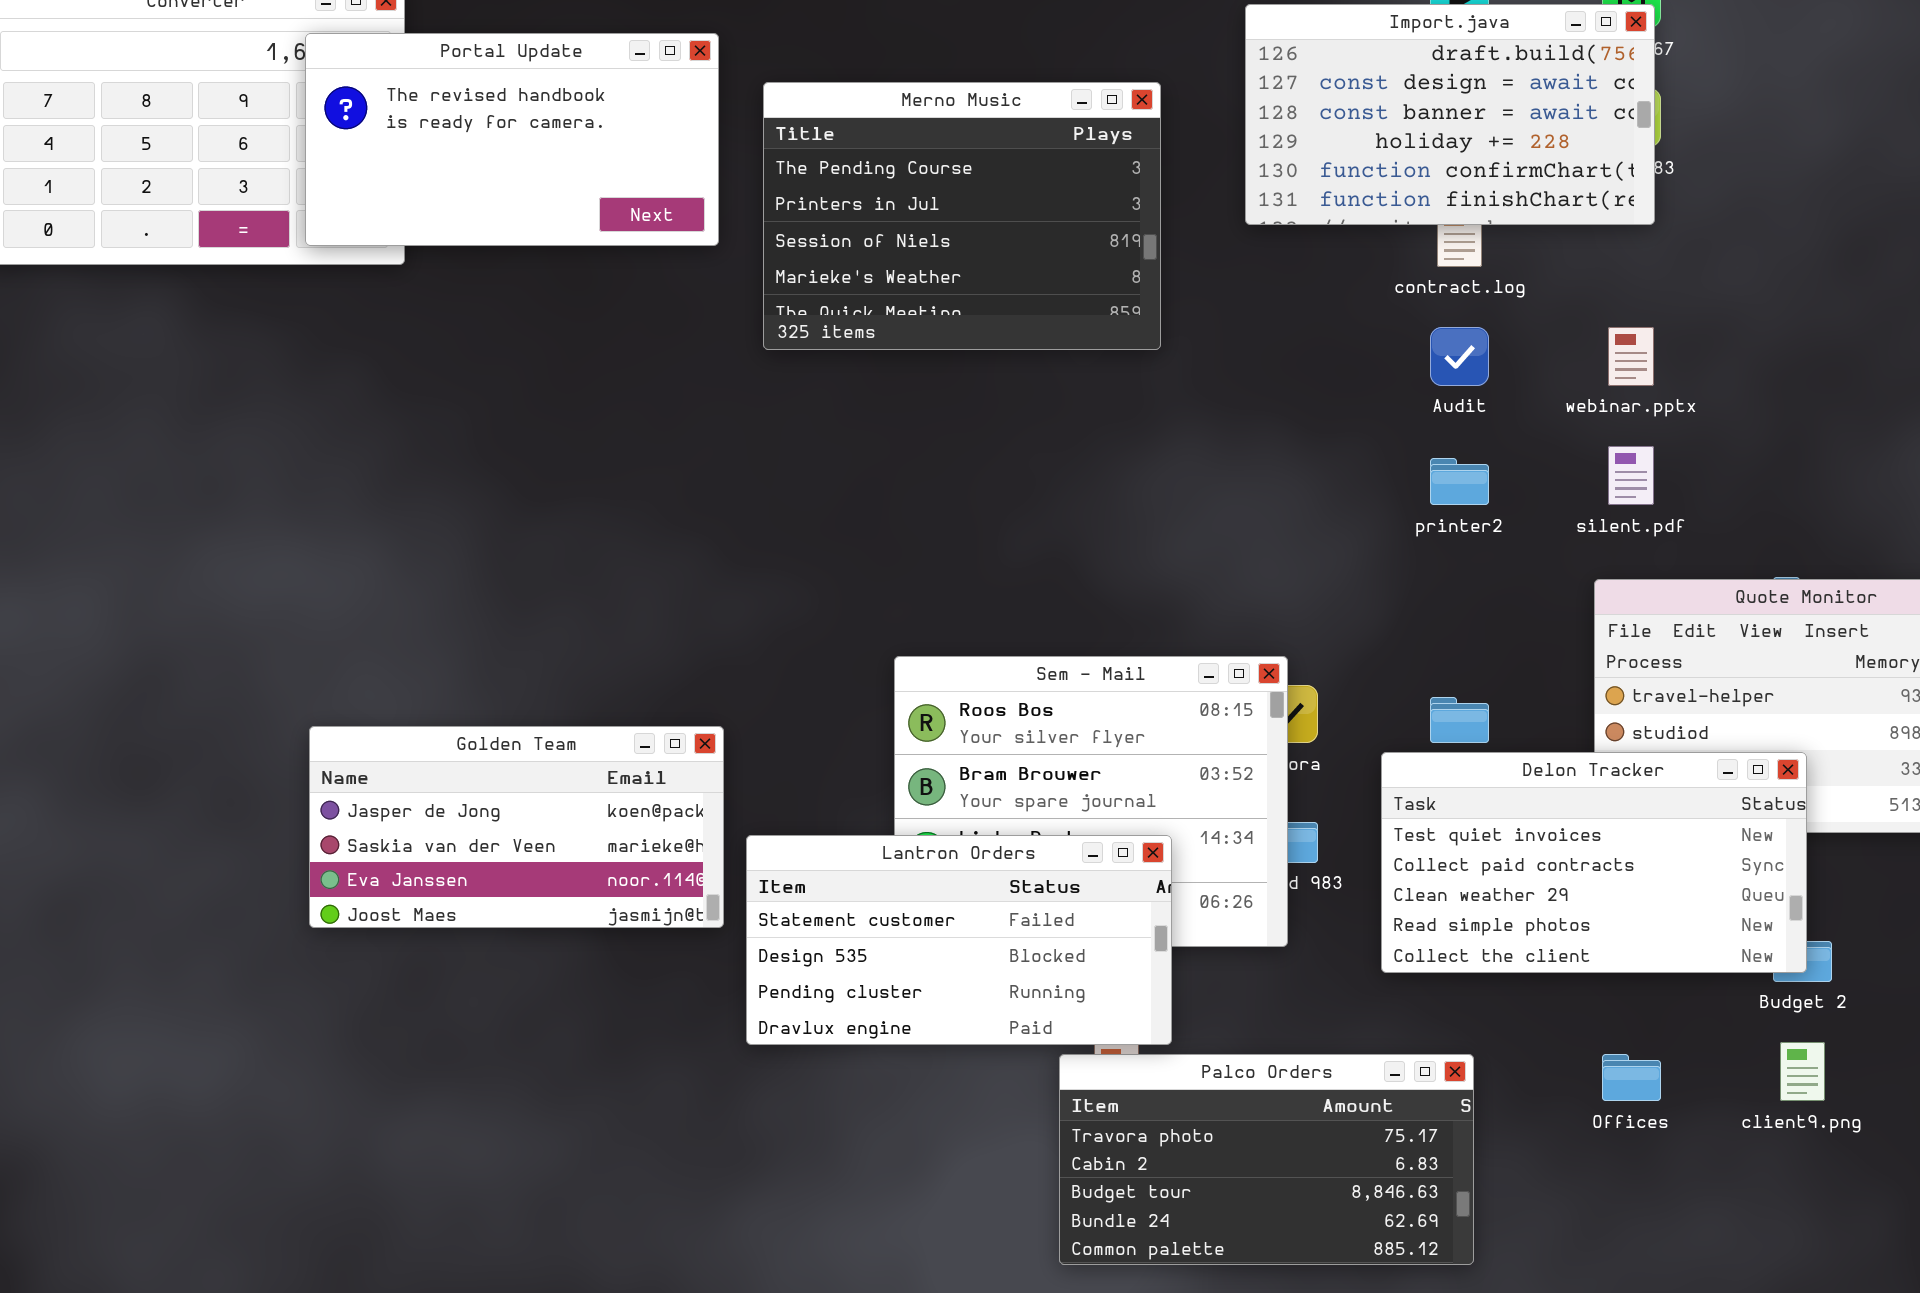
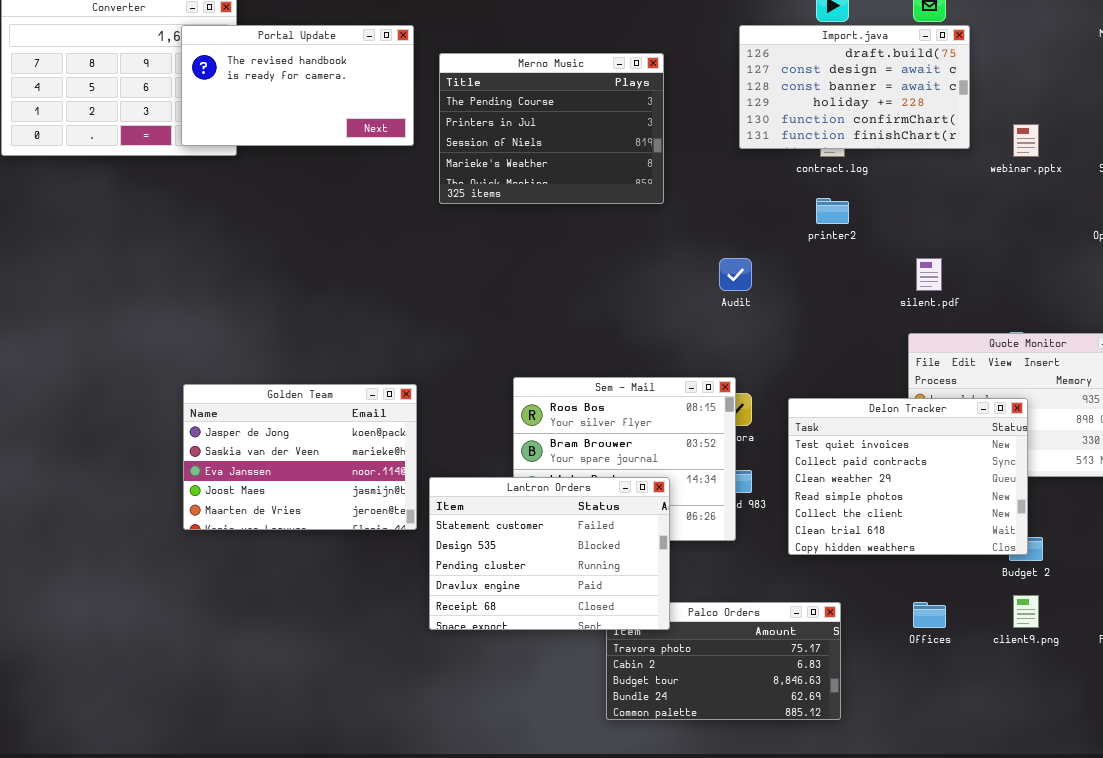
Import.java: [1245,4,1655,225] -> [739,25,970,149], moved
Audit: [1430,327,1489,386] -> [719,258,752,291], moved
webinar.pptx: [1608,327,1654,386] -> [1013,124,1039,157], moved
printer2: [1430,458,1489,505] -> [816,198,849,224], moved
Golden Team: [309,726,724,928] -> [183,384,417,530], resized
Delon Tracker: [1381,752,1807,973] -> [788,398,1028,555], resized
Lantron Orders: [746,835,1172,1045] -> [429,477,670,630], resized

